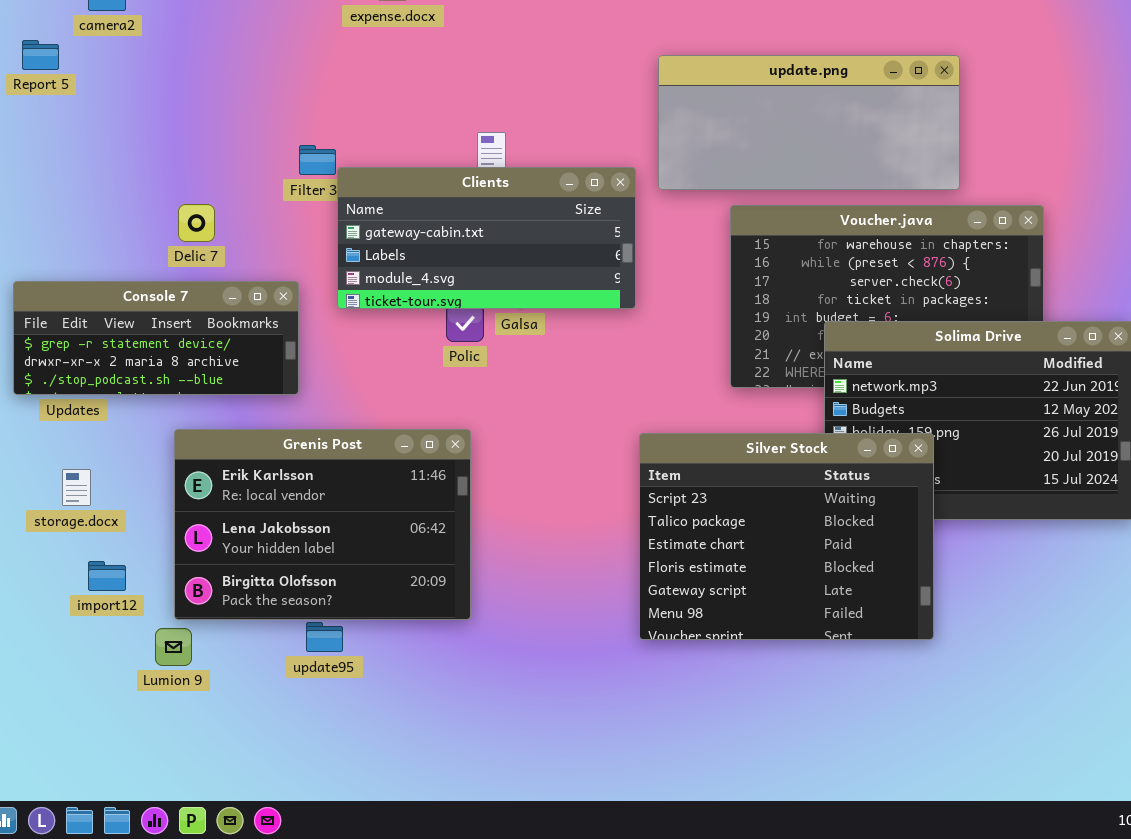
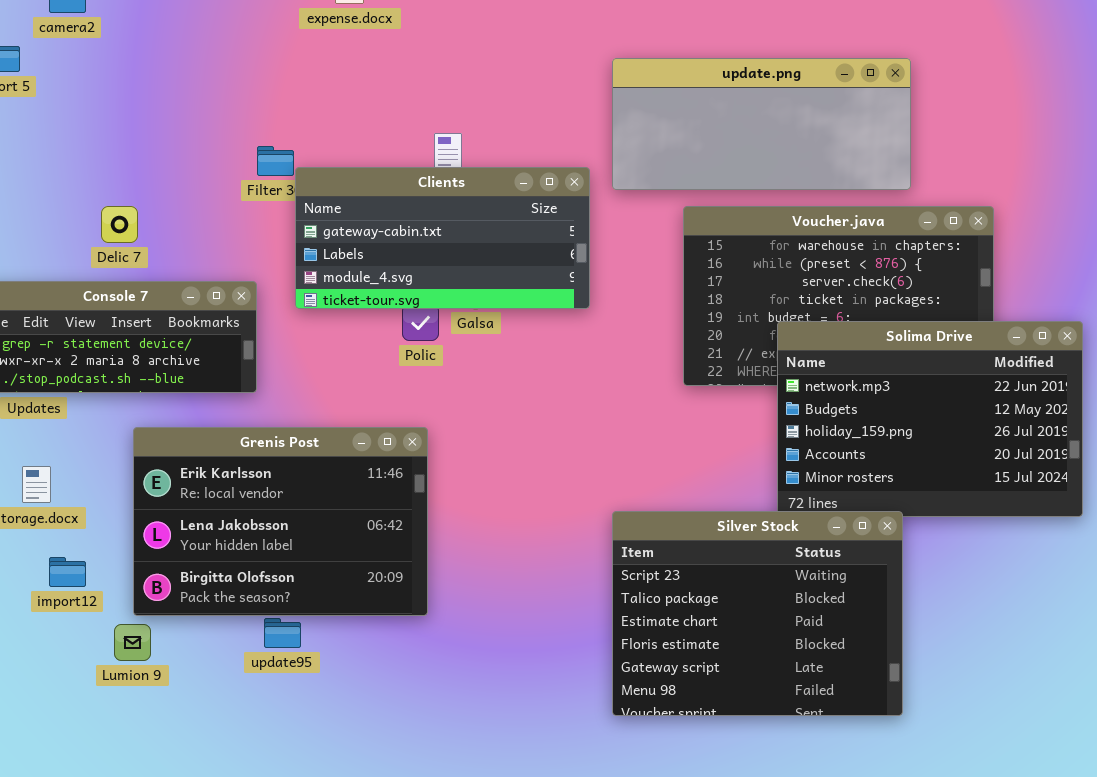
Delic 7: [178,204,215,242] -> [101,206,138,243], moved
Silver Stock: [639,433,934,640] -> [612,511,903,716], moved

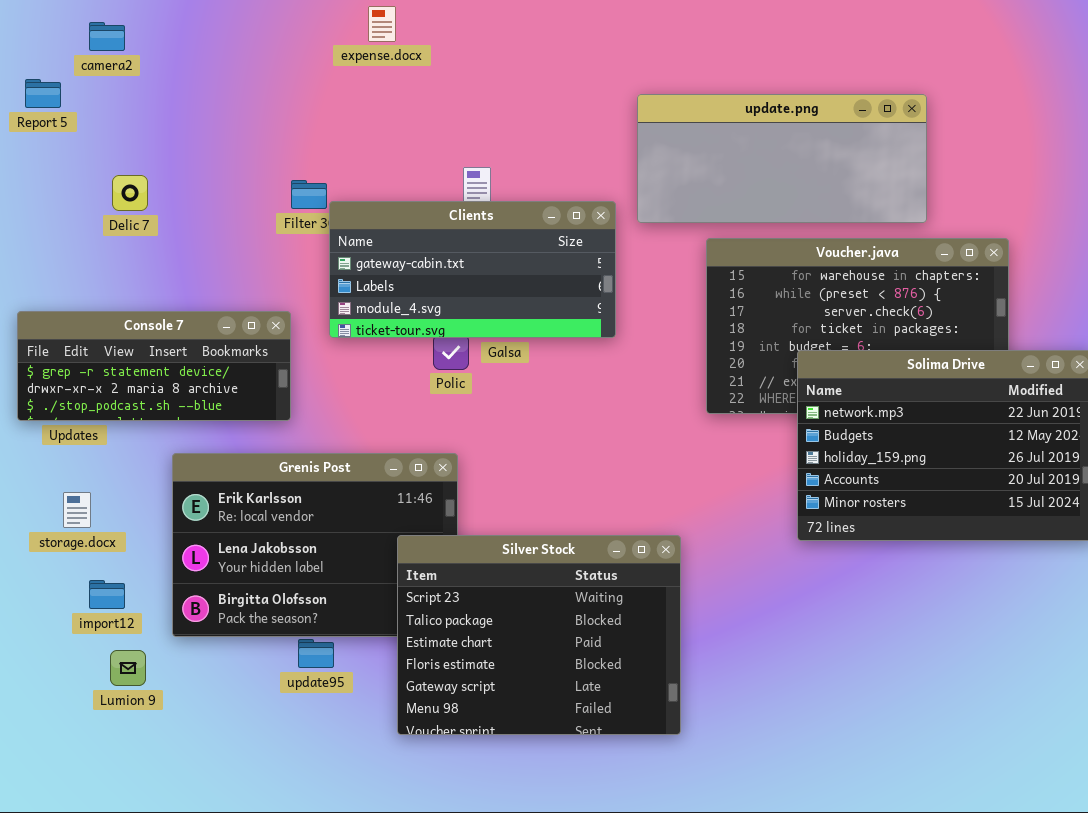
Delic 7: [101,206,138,243] -> [112,175,148,211], moved
Silver Stock: [612,511,903,716] -> [397,535,681,735], moved
Lumion 9: [114,624,151,661] -> [110,650,146,686], moved

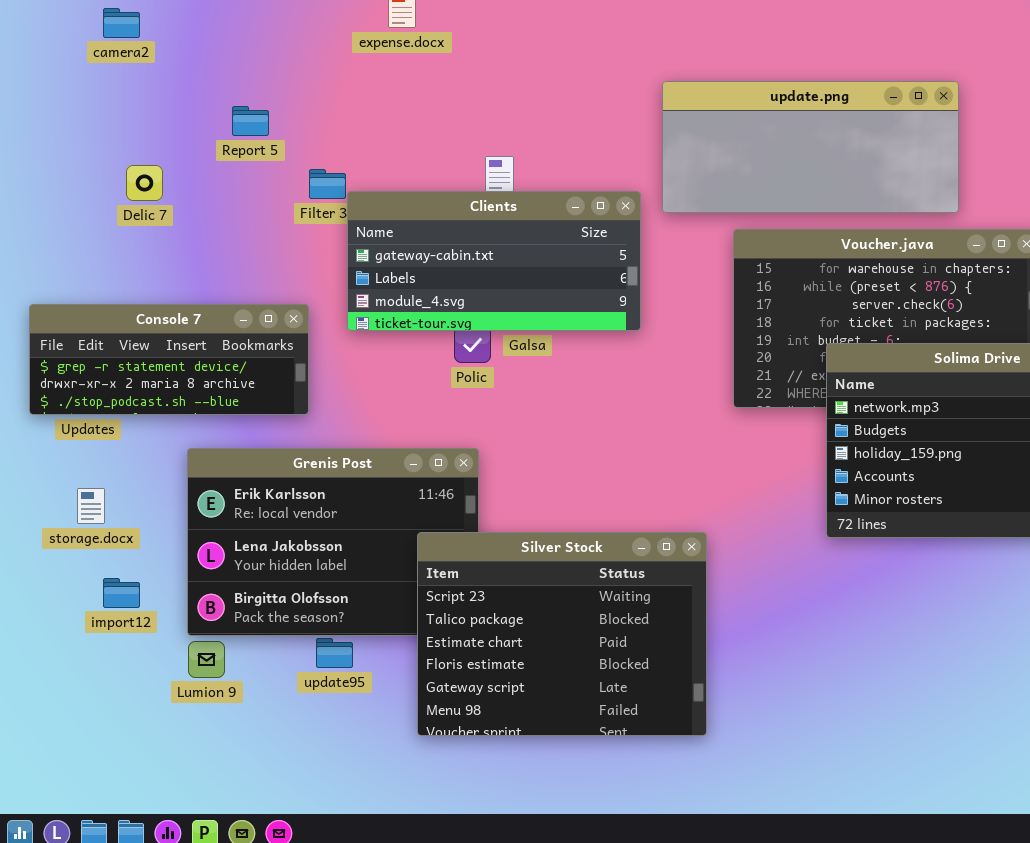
Report 5: [25,79,61,108] -> [232,106,269,136], moved
Lumion 9: [110,650,146,686] -> [188,641,225,678], moved

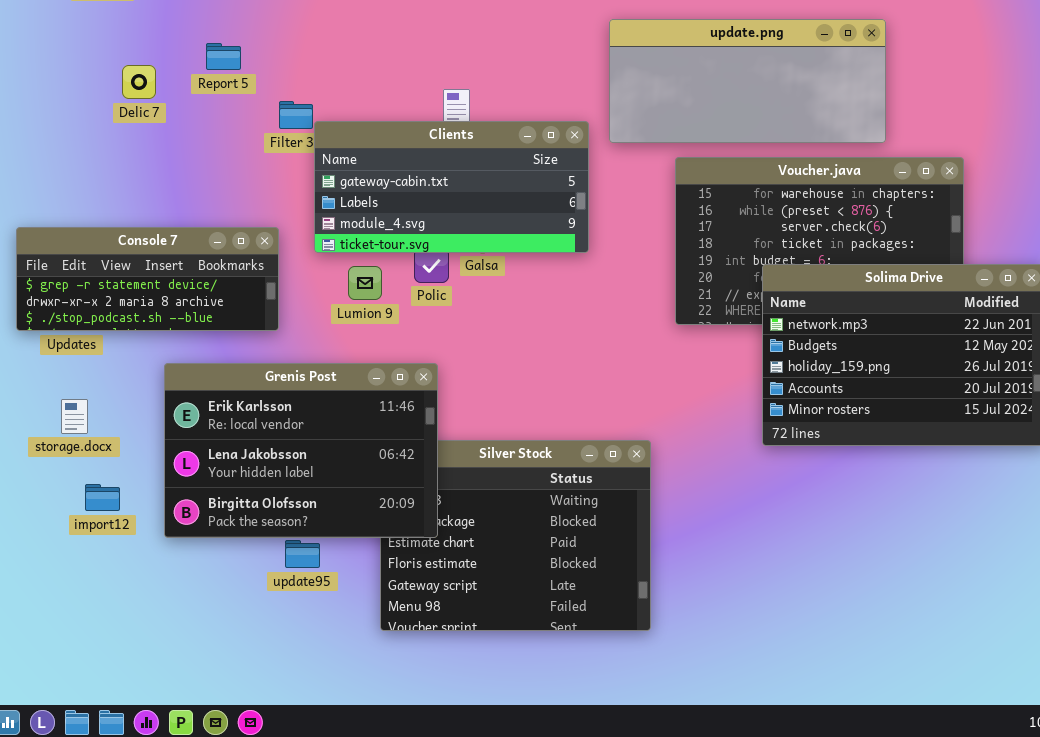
Delic 7: [126,165,163,201] -> [122,65,156,99], moved
Grenis Post: [187,448,479,636] -> [164,363,438,538], raised
Lumion 9: [188,641,225,678] -> [348,266,382,300], moved

